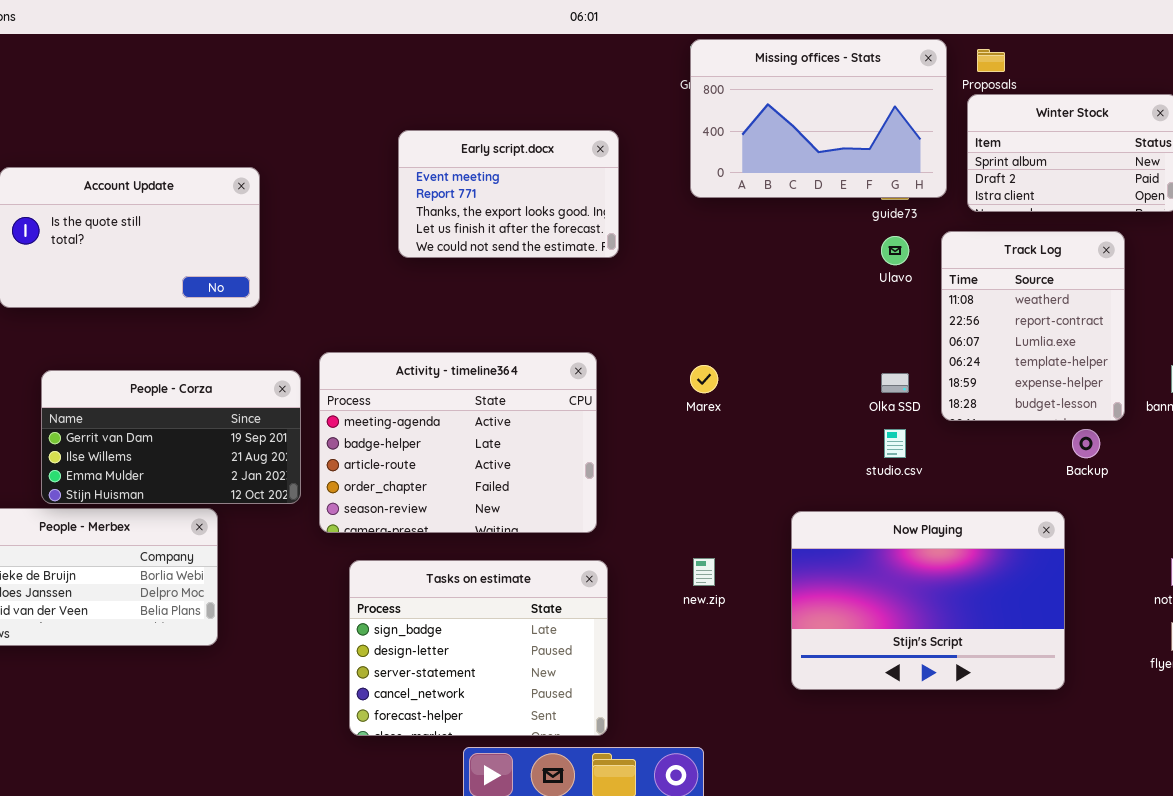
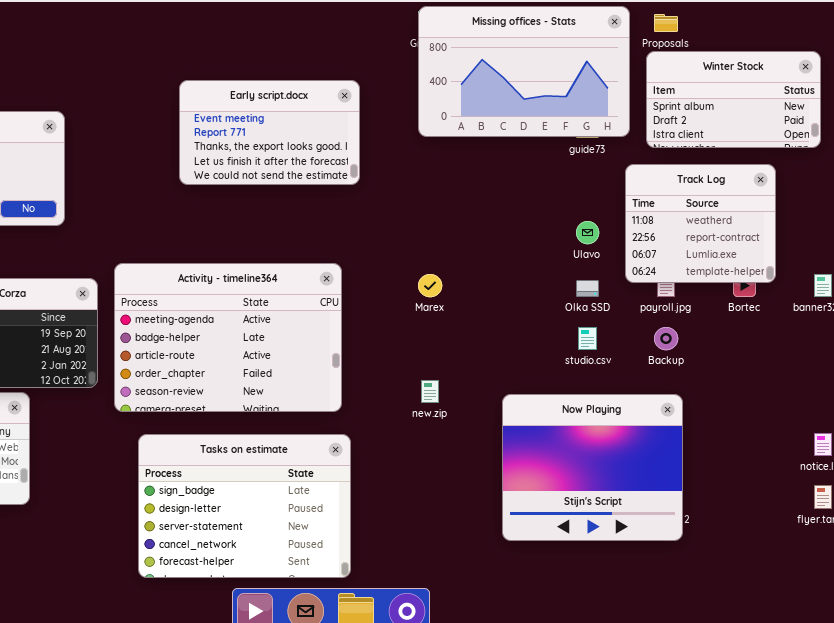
Track Log: [941,231,1125,421] -> [625,164,776,283], resized
Ulavo: [881,236,909,265] -> [576,221,599,244], moved
Backup: [1072,429,1100,458] -> [654,327,678,350], moved
Now Playing: [791,511,1065,690] -> [502,394,683,541], resized
new.zip: [693,558,715,586] -> [421,380,439,403], moved

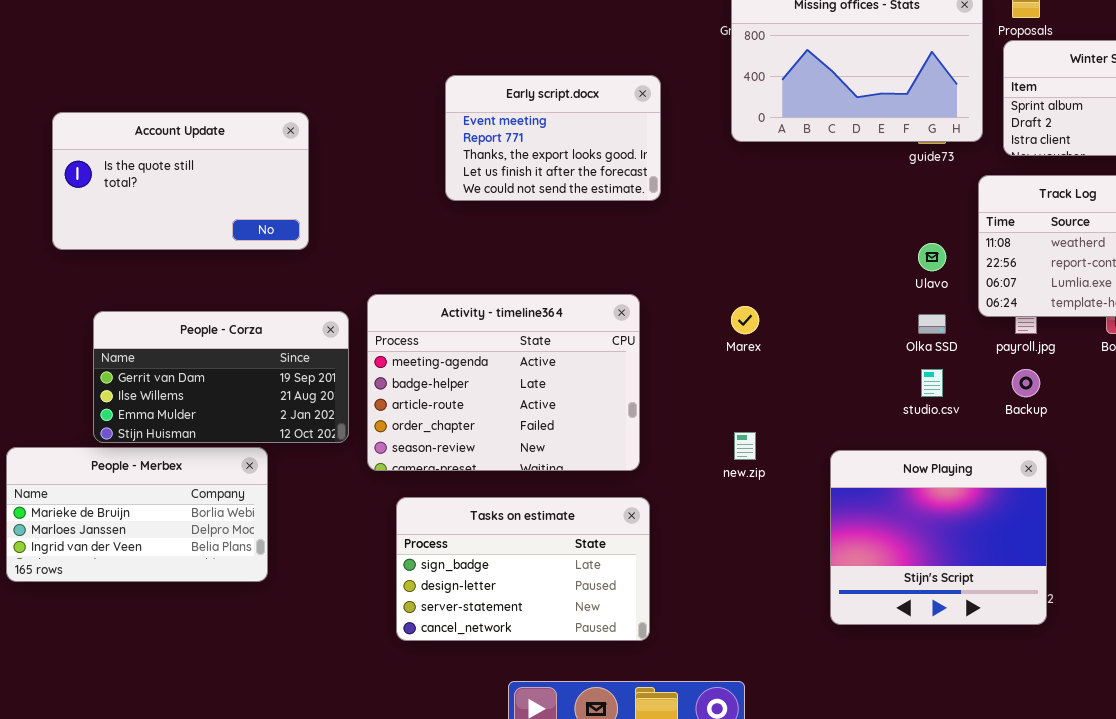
Tasks on estimate: [138,434,351,578] -> [396,497,650,641], resized

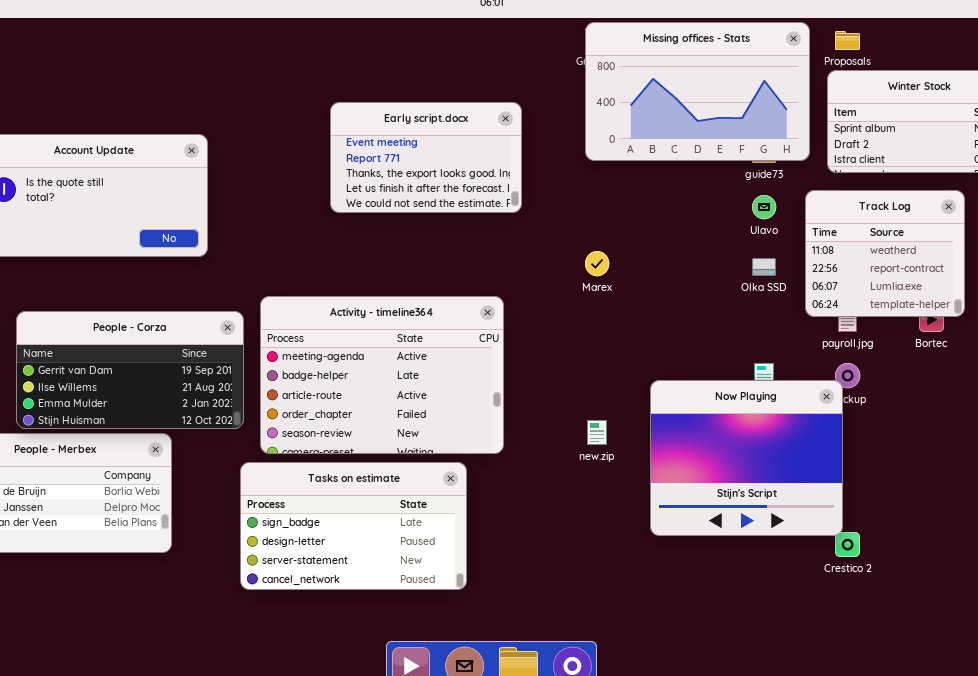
Ulavo: [918,243,946,271] -> [752,195,776,219], moved
Marex: [731,306,759,334] -> [585,251,609,276], moved
Olka SSD: [918,314,946,334] -> [752,258,776,276], moved
Now Playing: [830,450,1047,625] -> [650,380,843,536], moved
Tasks on estimate: [396,497,650,641] -> [240,462,467,590], moved

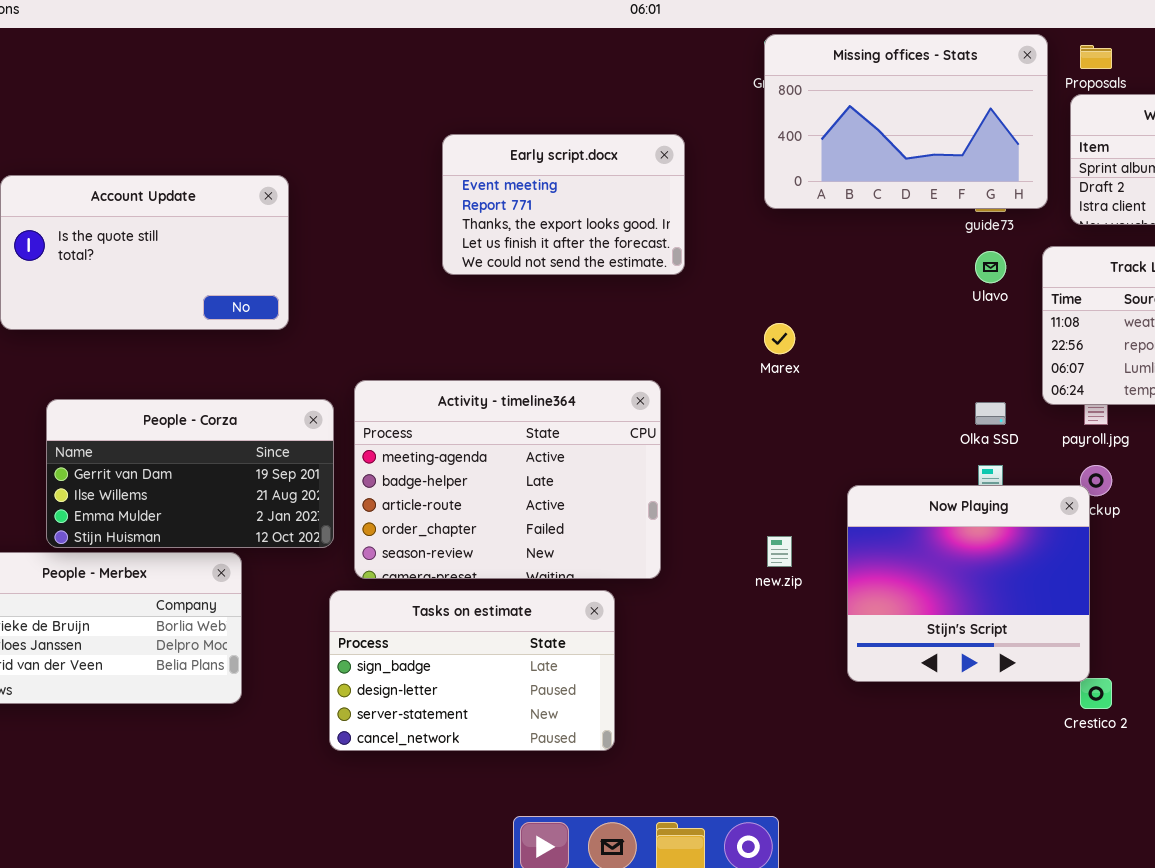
Olka SSD: [752,258,776,276] -> [975,402,1006,425], moved

